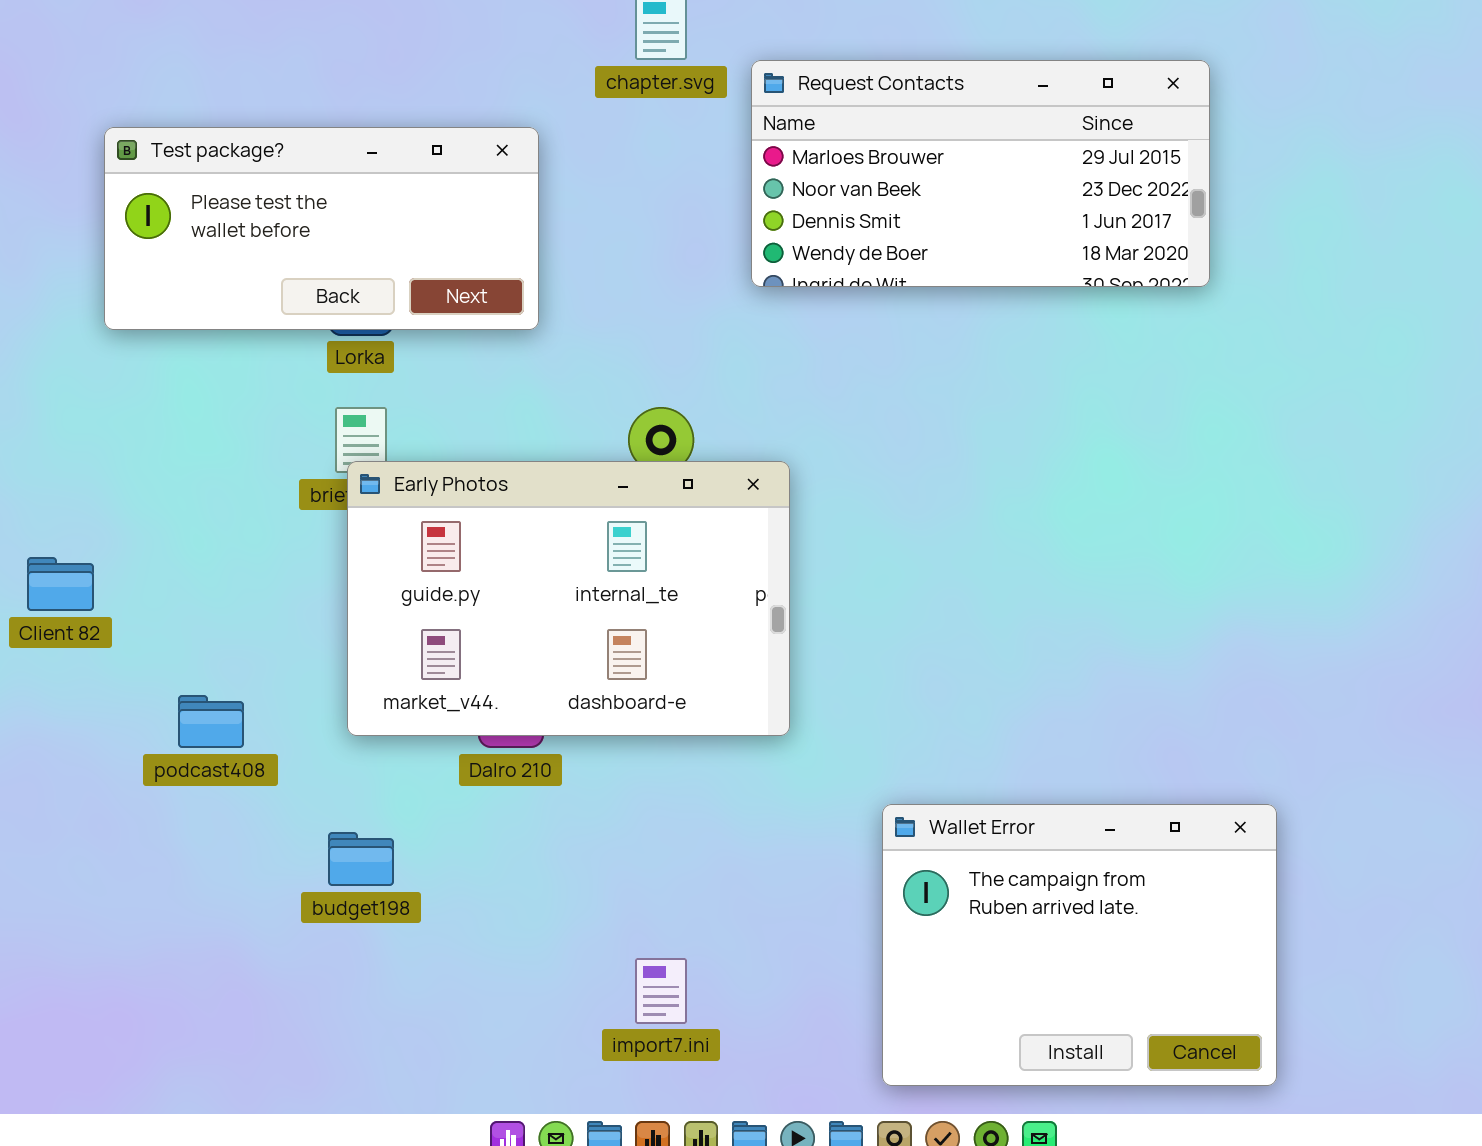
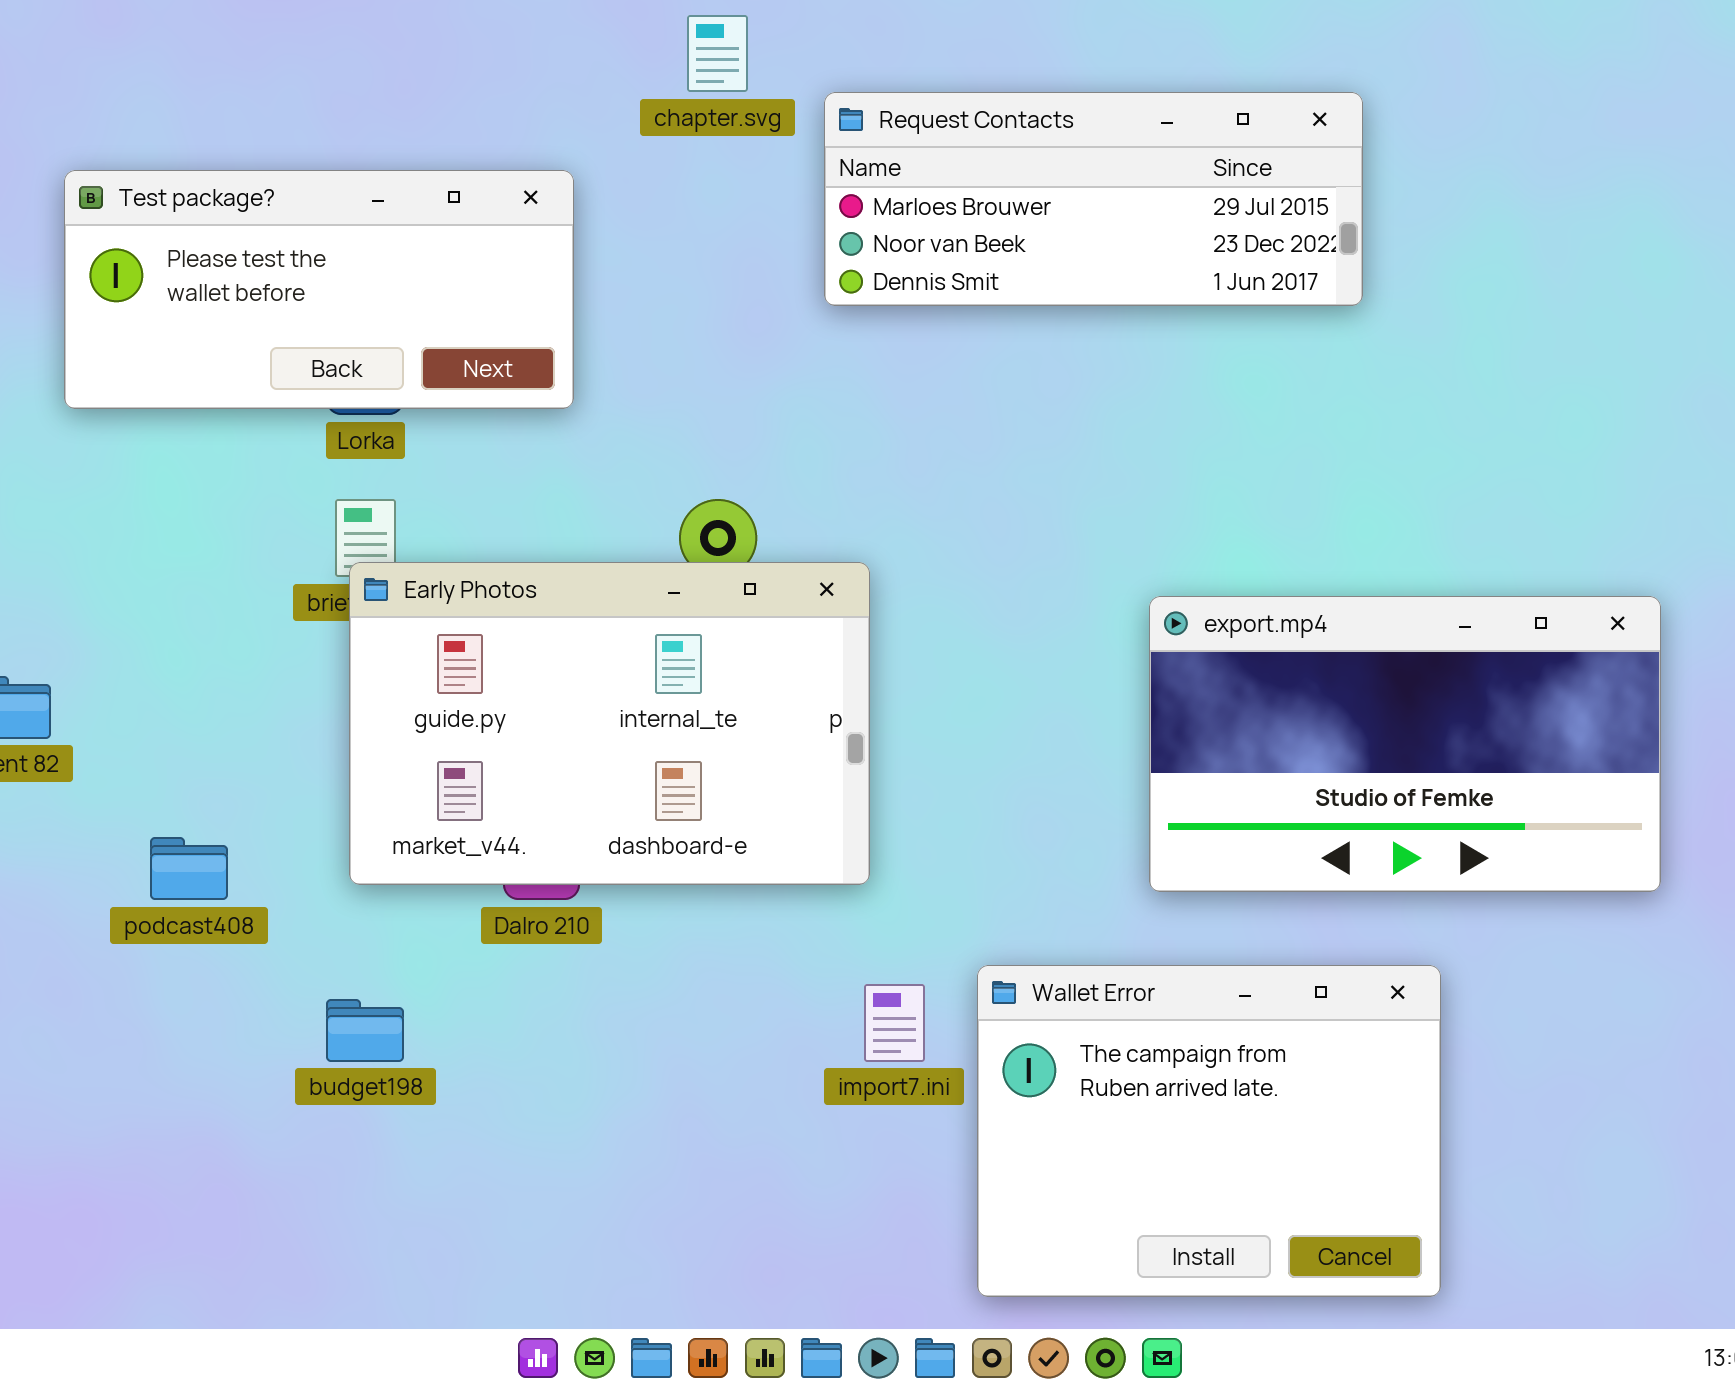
Request Contacts: [751,60,1210,287] -> [824,92,1363,306], resized
export.mp4: none -> [1149,596,1661,892], opened
import7.ini: [635,958,687,1024] -> [864,984,925,1062], moved

